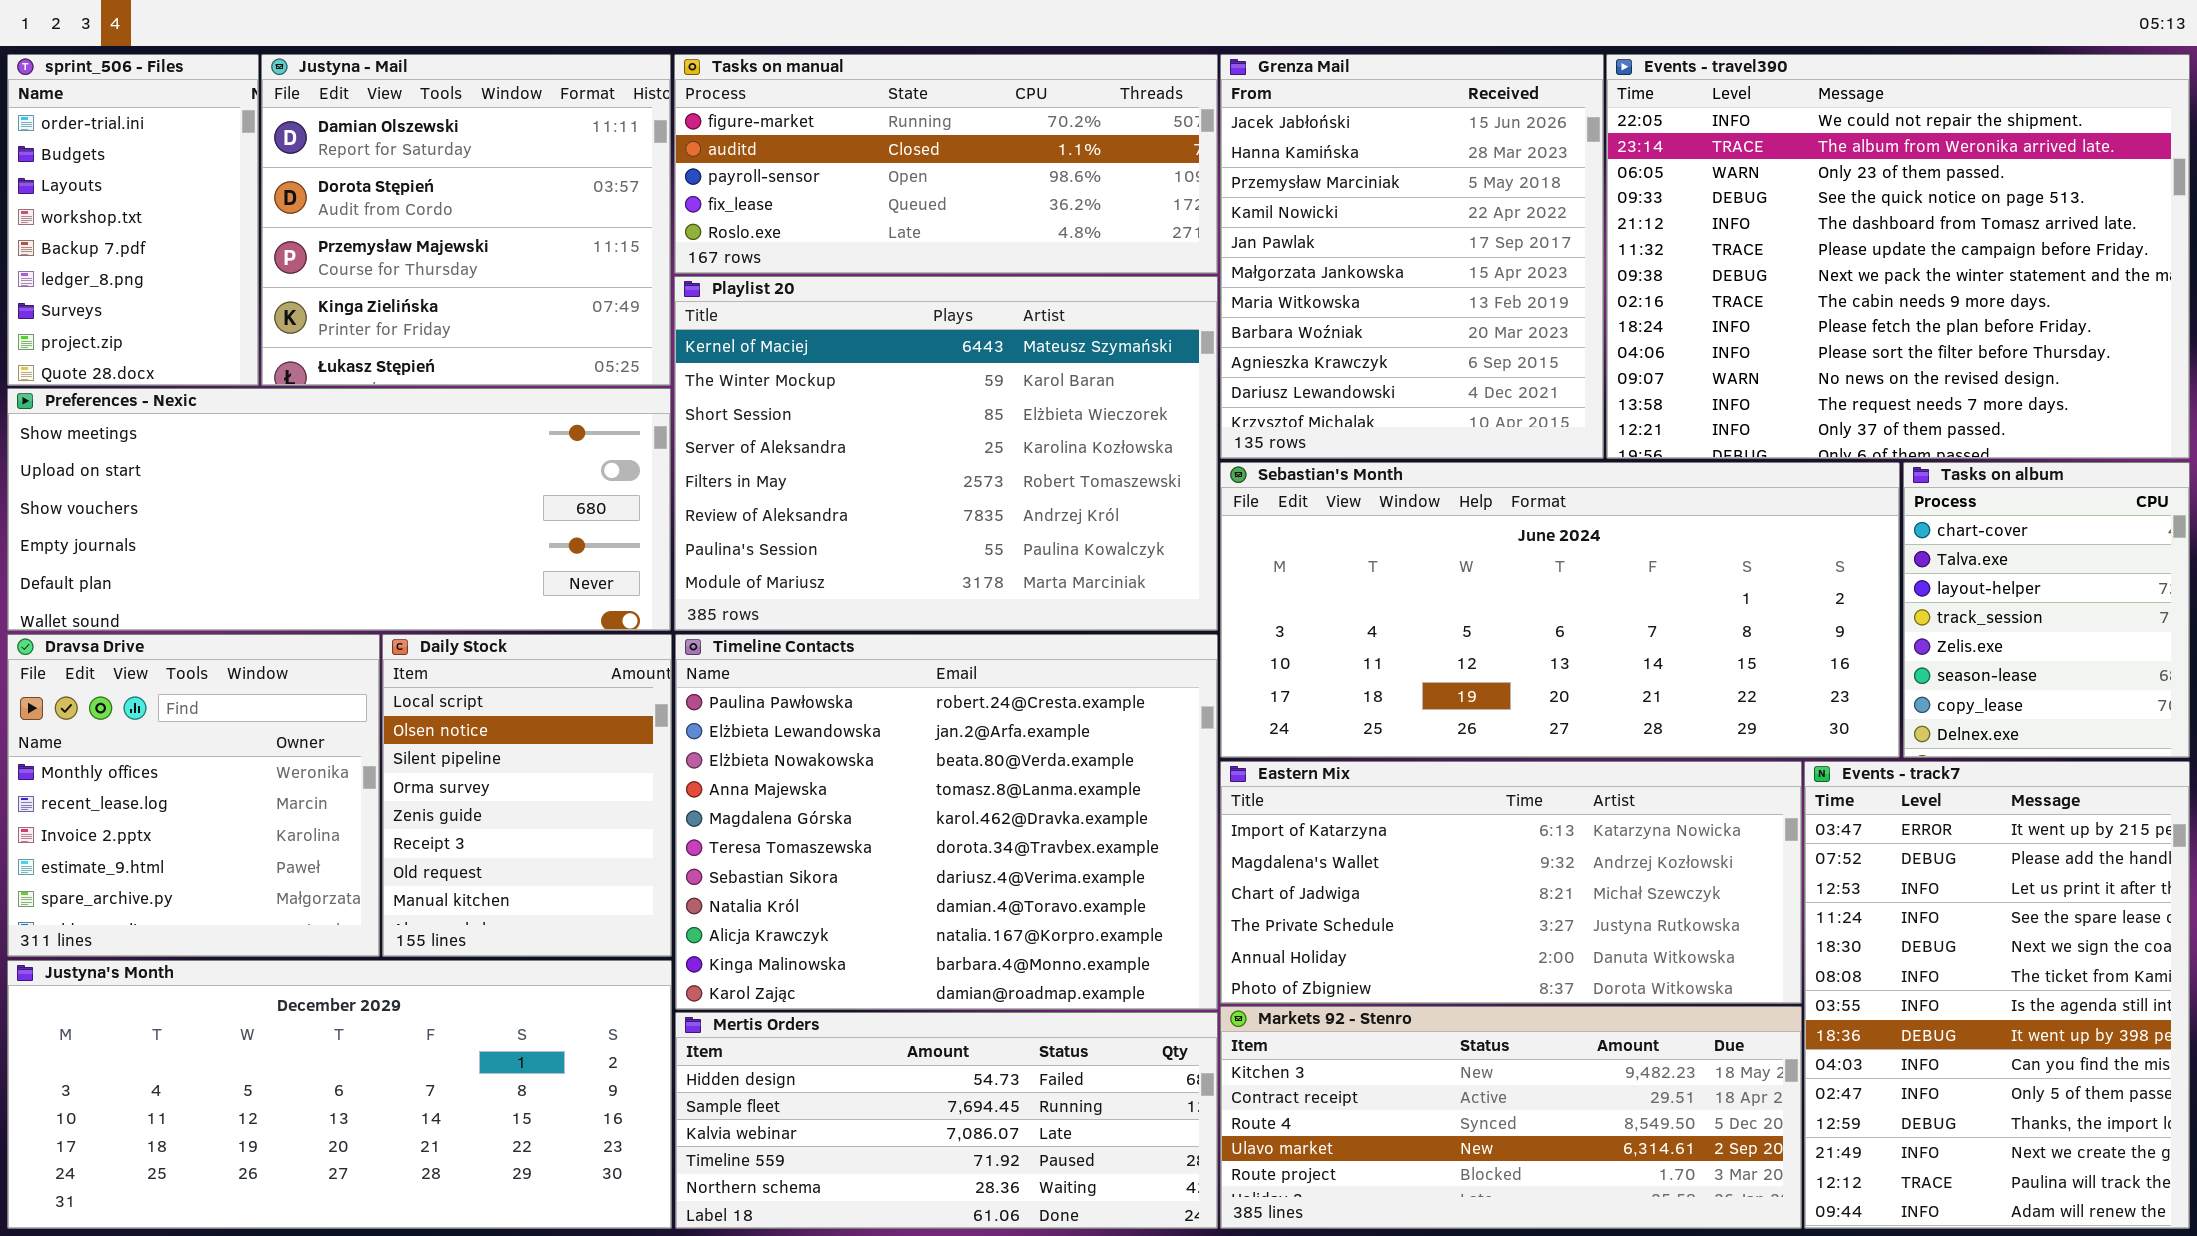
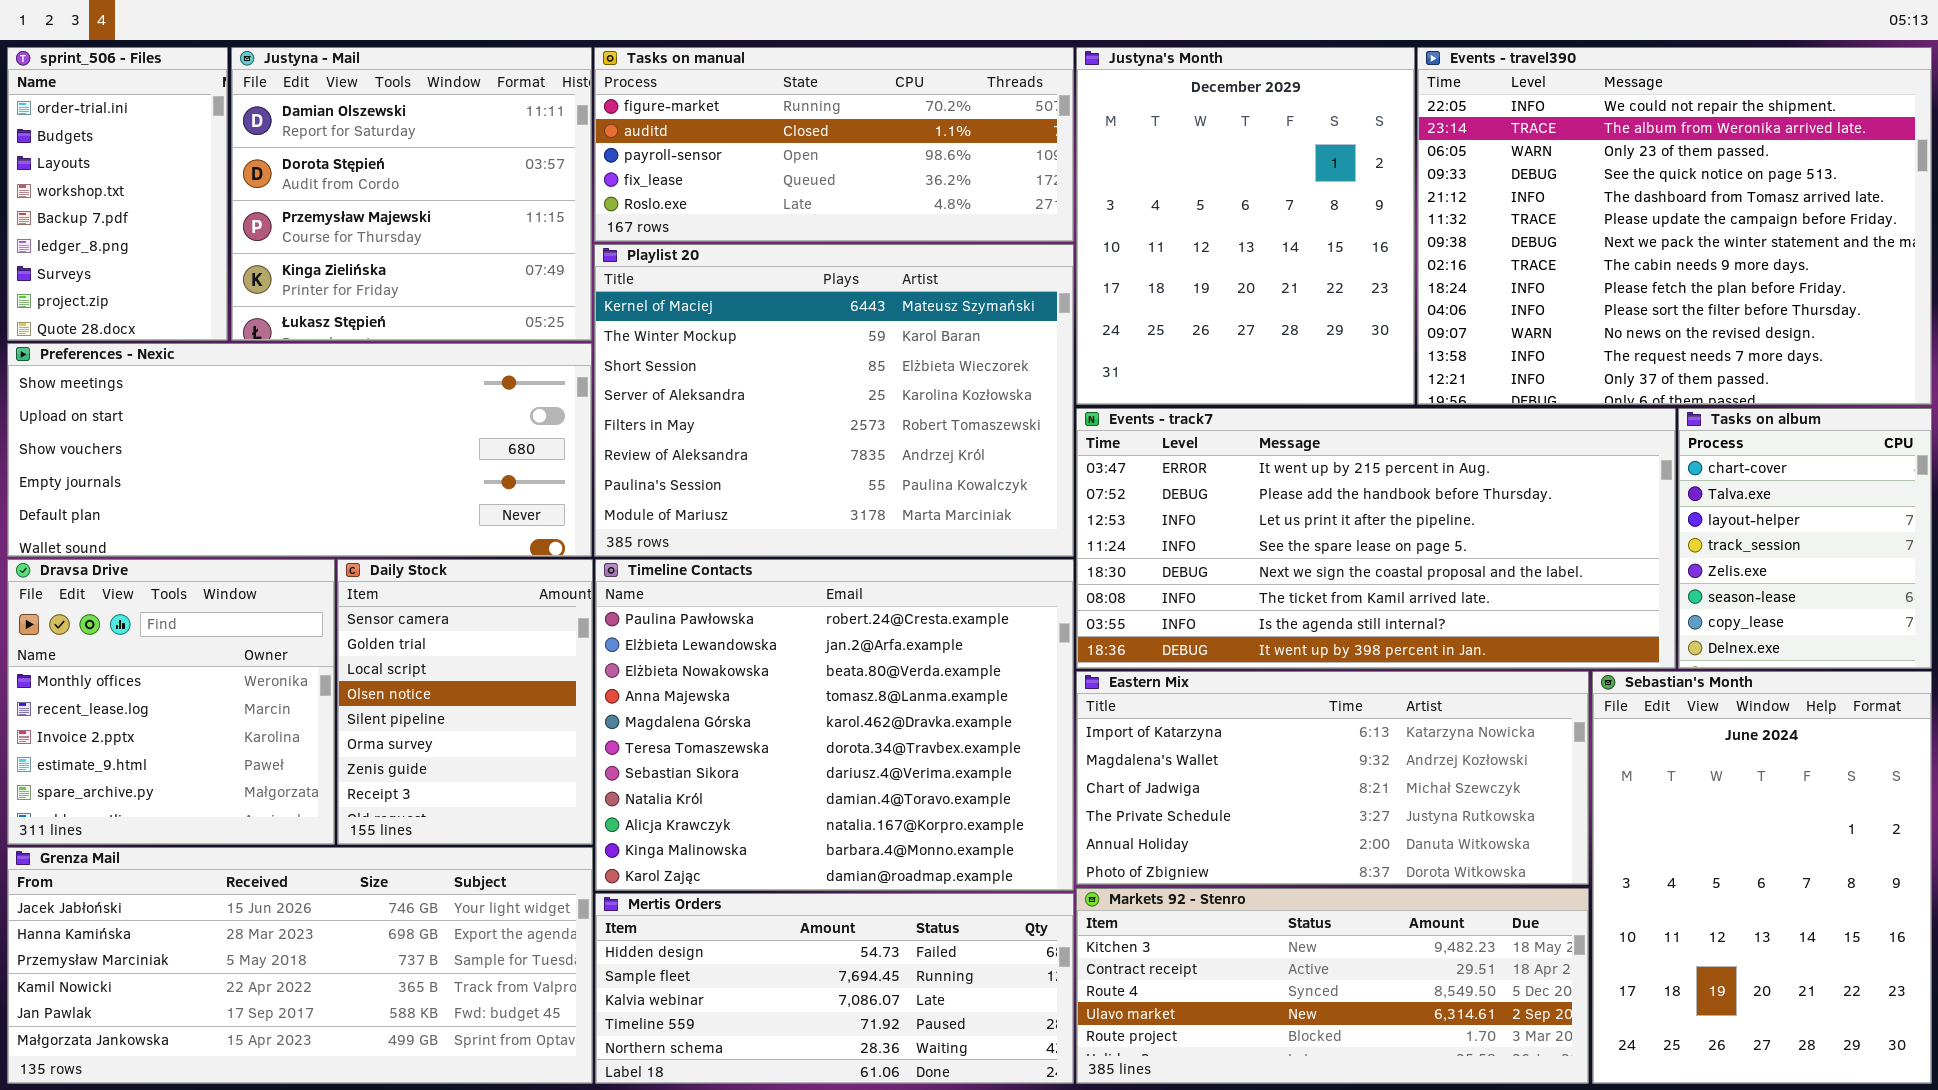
Grenza Mail: [1220,54,1604,459] -> [7,847,593,1084], moved, resized
Sebastian's Month: [1220,462,1900,758] -> [1592,671,1932,1084], moved, resized
Daily Stock: [382,634,672,957] -> [337,559,593,845], scrolled up 2 rows
Events - track7: [1804,761,2190,1229] -> [1076,408,1676,669], moved, resized
Justyna's Month: [7,960,672,1229] -> [1076,47,1415,405], moved, resized

